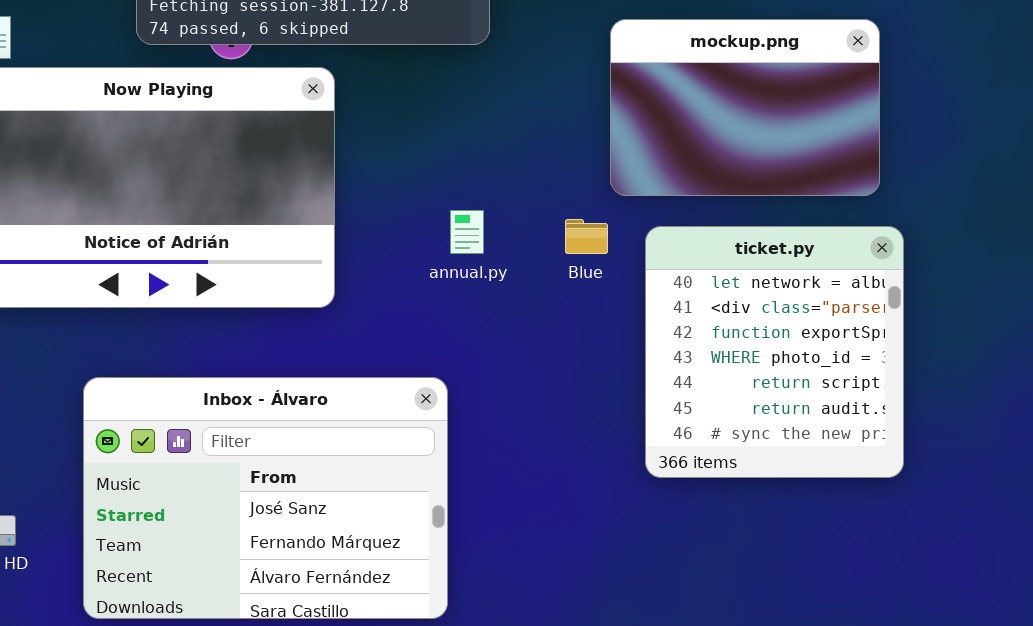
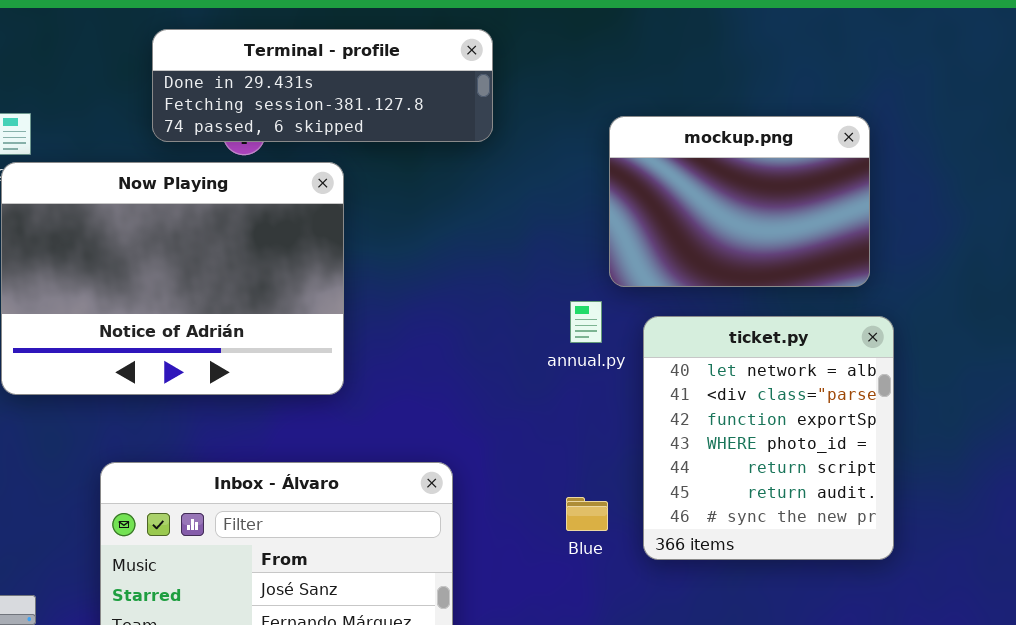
annual.py: [450,210,484,254] -> [570,301,602,343], moved
Blue: [565,219,608,254] -> [566,497,608,531], moved

